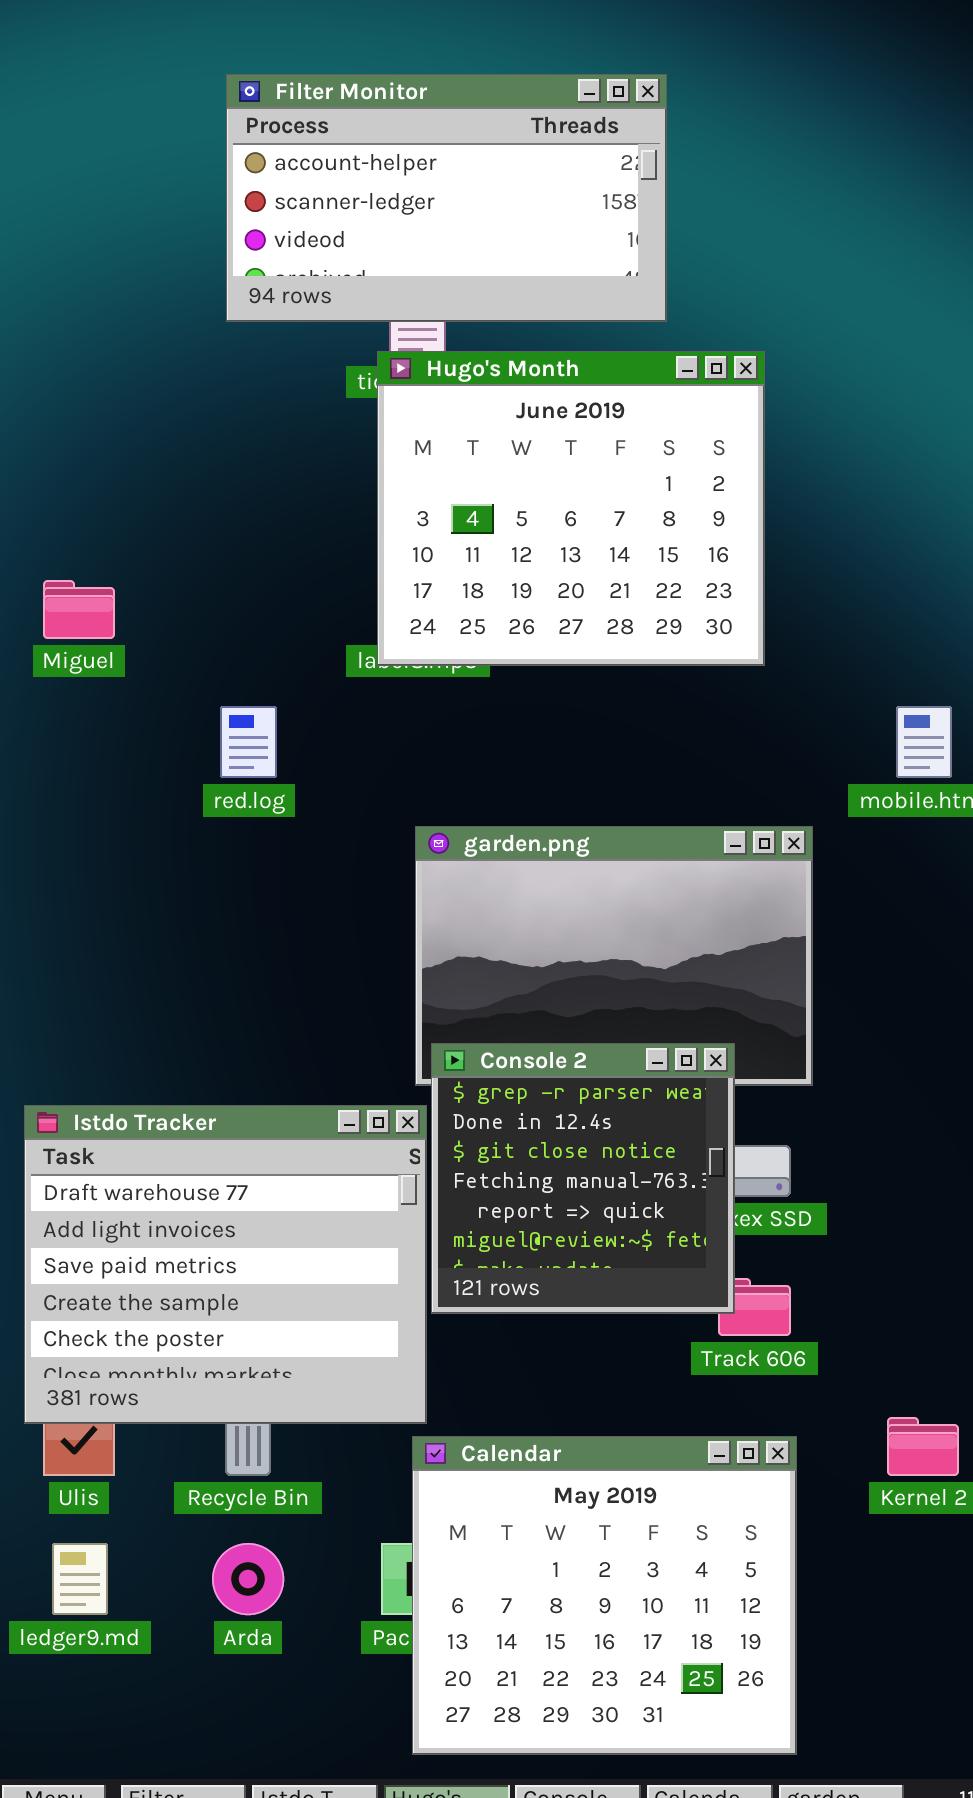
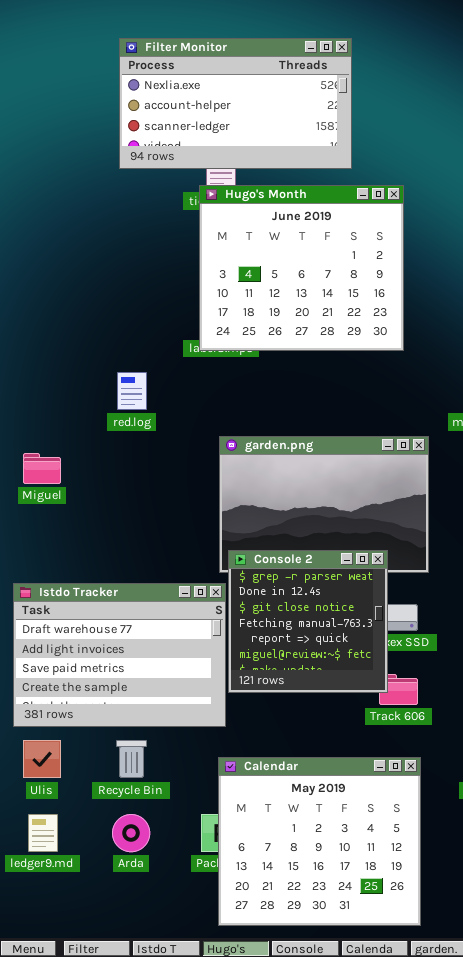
Filter Monitor: [226,74,667,322] -> [119,38,352,169], scrolled up 1 row
Miguel: [43,580,115,639] -> [23,453,61,484], moved
Istdo Tracker: [24,1105,427,1424] -> [13,583,226,727], resized

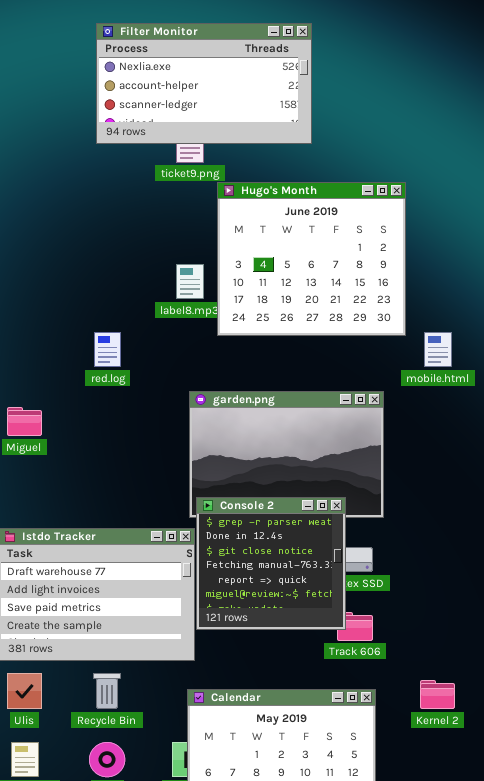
Hugo's Month: [199,185,404,351] -> [217,182,406,336], moved

